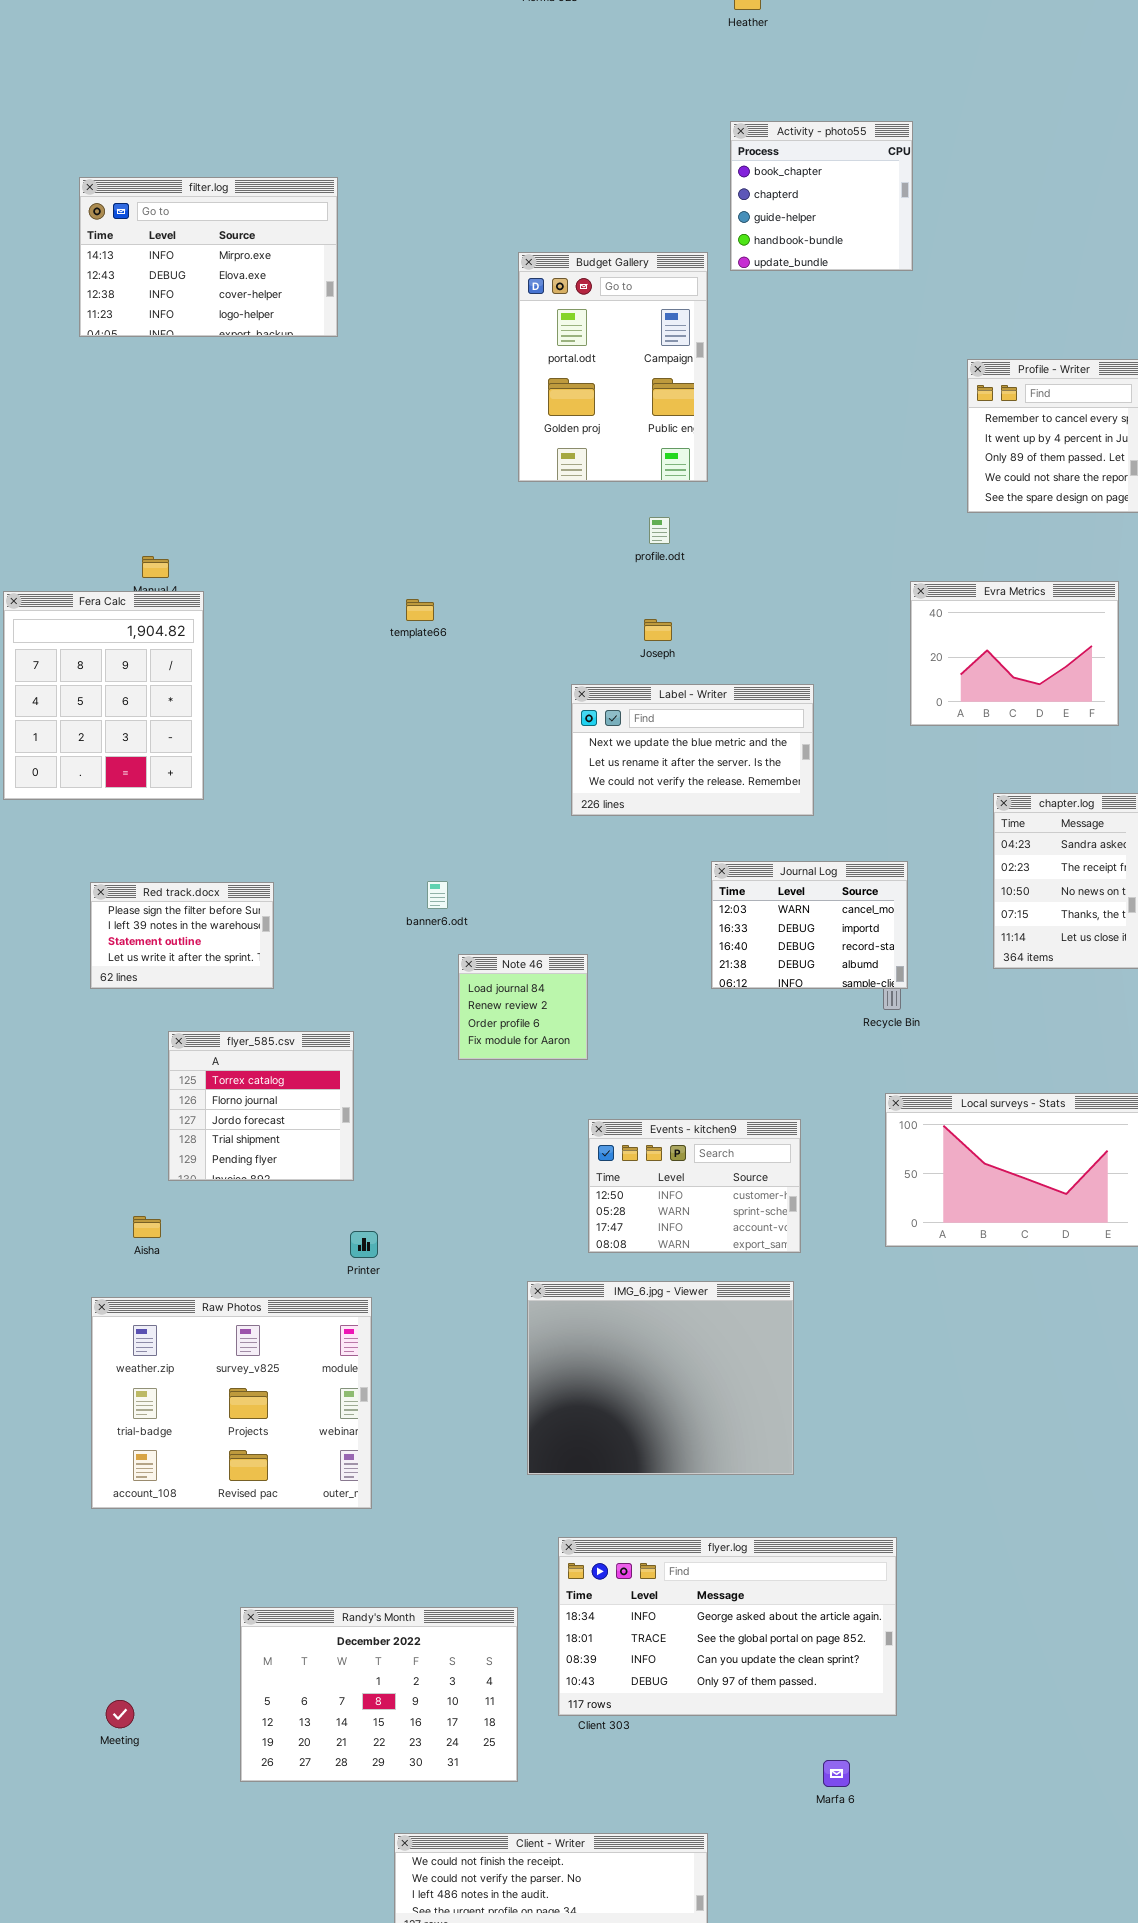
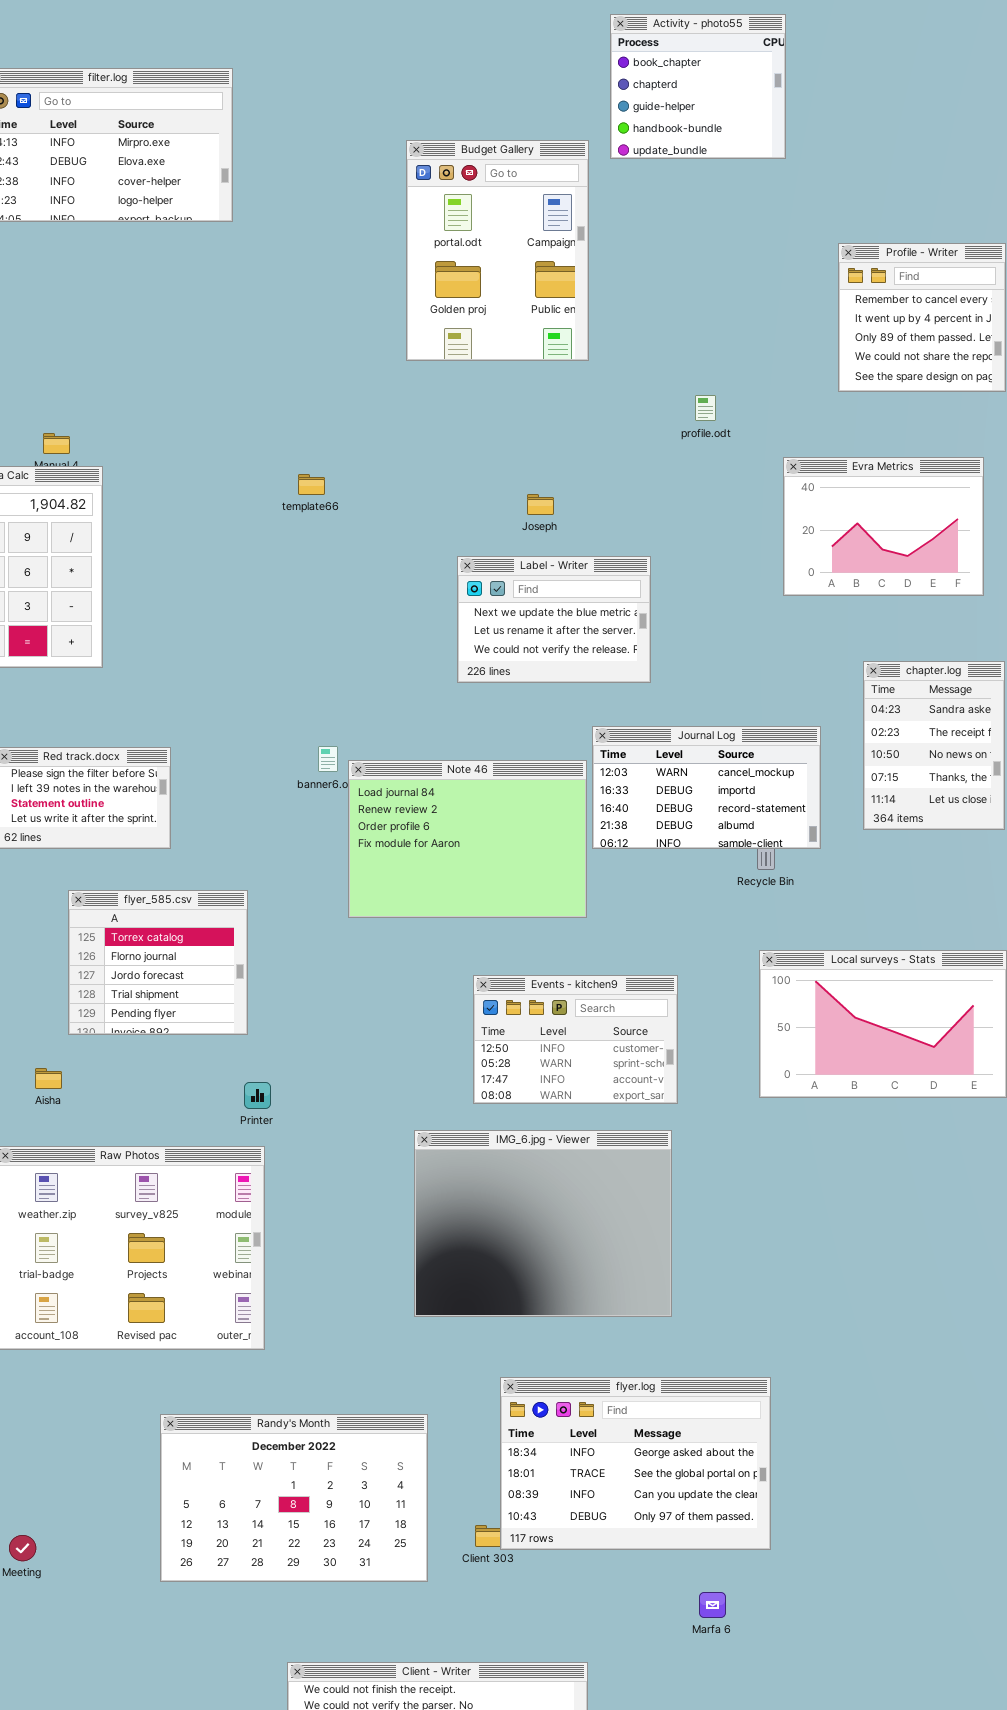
profile.odt: [649,517,670,544] -> [695,395,716,421], moved
Label - Writer: [571,684,814,816] -> [457,556,651,683], resized
Journal Log: [711,861,908,989] -> [592,726,821,849], resized
Note 46: [458,954,588,1060] -> [348,760,587,918], resized
flyer.log: [558,1537,897,1716] -> [500,1377,771,1550], resized
Randy's Month: [240,1607,518,1782] -> [160,1414,428,1582], moved

